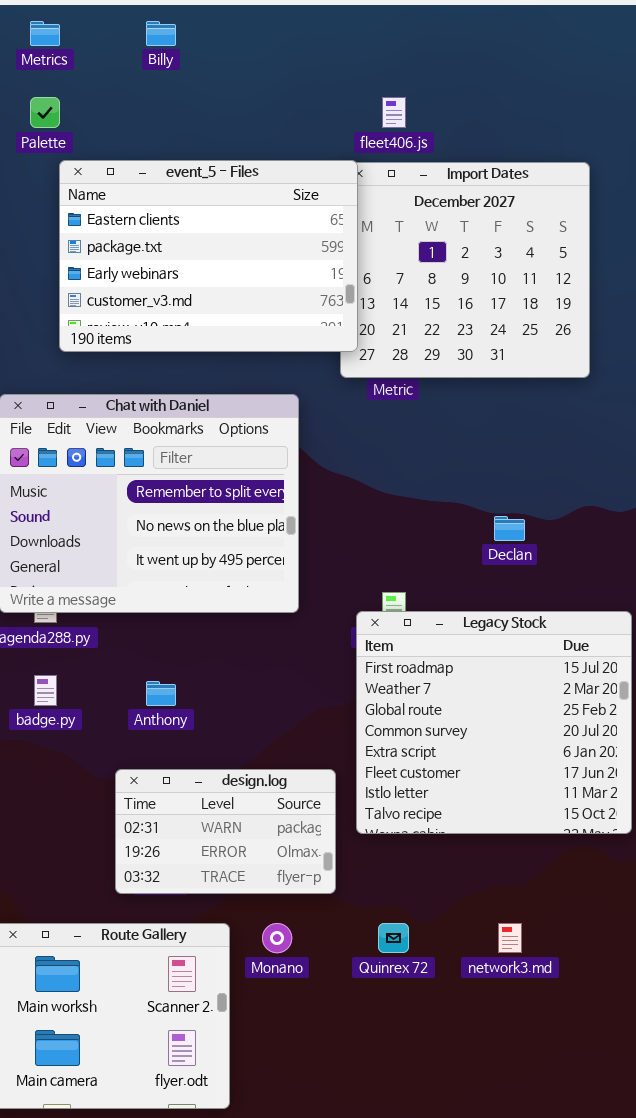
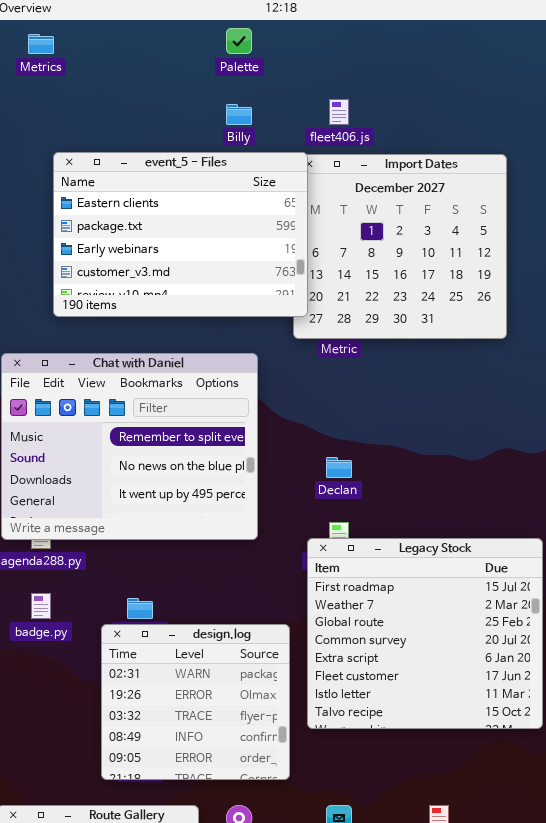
Billy: [146,21,176,46] -> [226,104,252,125], moved
Palette: [30,97,60,128] -> [226,28,252,54], moved
Declan: [494,516,525,541] -> [326,457,352,478], moved
design.log: [115,769,336,894] -> [101,624,290,780], resized

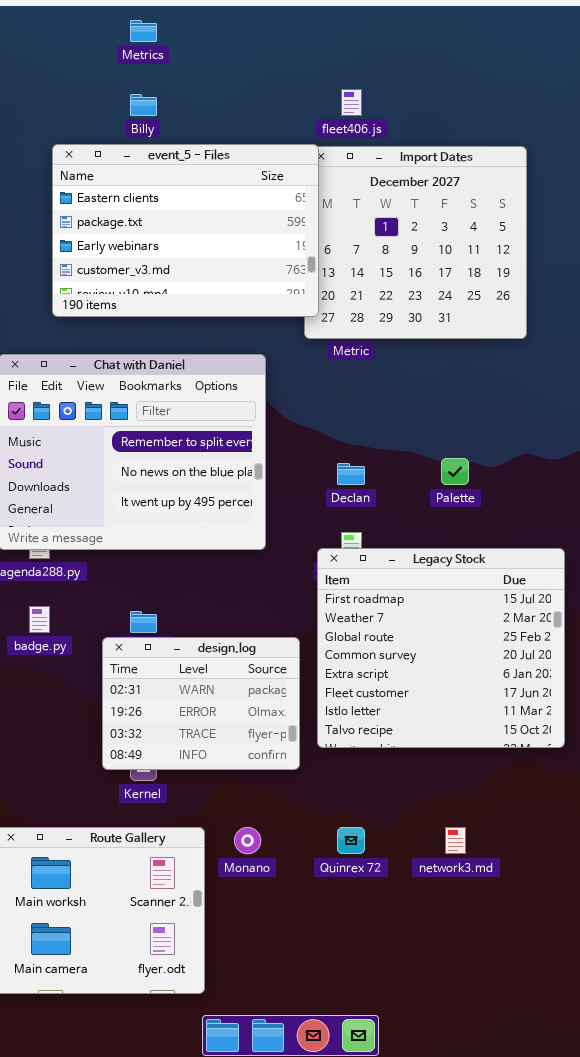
Palette: [226,28,252,54] -> [441,458,469,485], moved
Metrics: [28,34,54,54] -> [130,20,157,42], moved
Billy: [226,104,252,125] -> [130,94,157,116], moved
design.log: [101,624,290,780] -> [102,637,300,770], resized

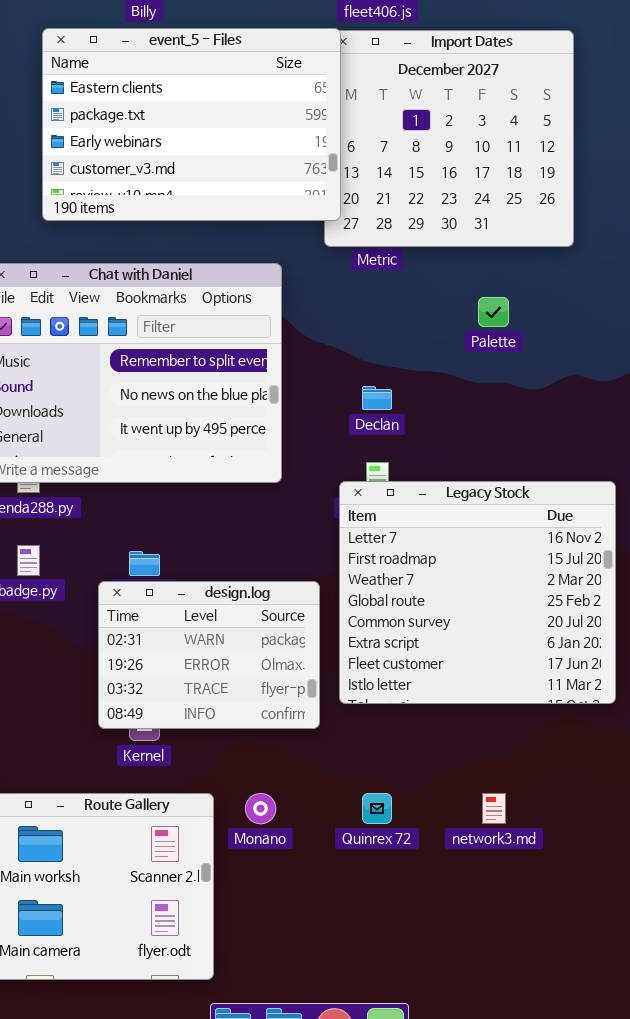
Palette: [441,458,469,485] -> [478,297,509,327], moved
Legacy Stock: [317,548,565,748] -> [339,481,616,704], scrolled up 1 row

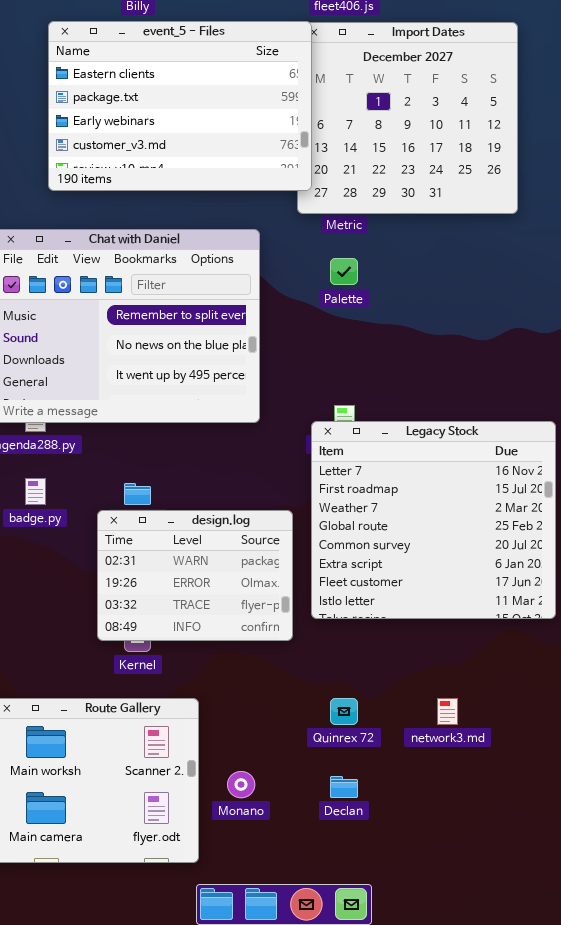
Palette: [478,297,509,327] -> [330,258,358,285], moved
Declan: [362,386,392,410] -> [330,776,358,798], moved
Monano: [245,793,276,824] -> [227,771,255,798], moved

